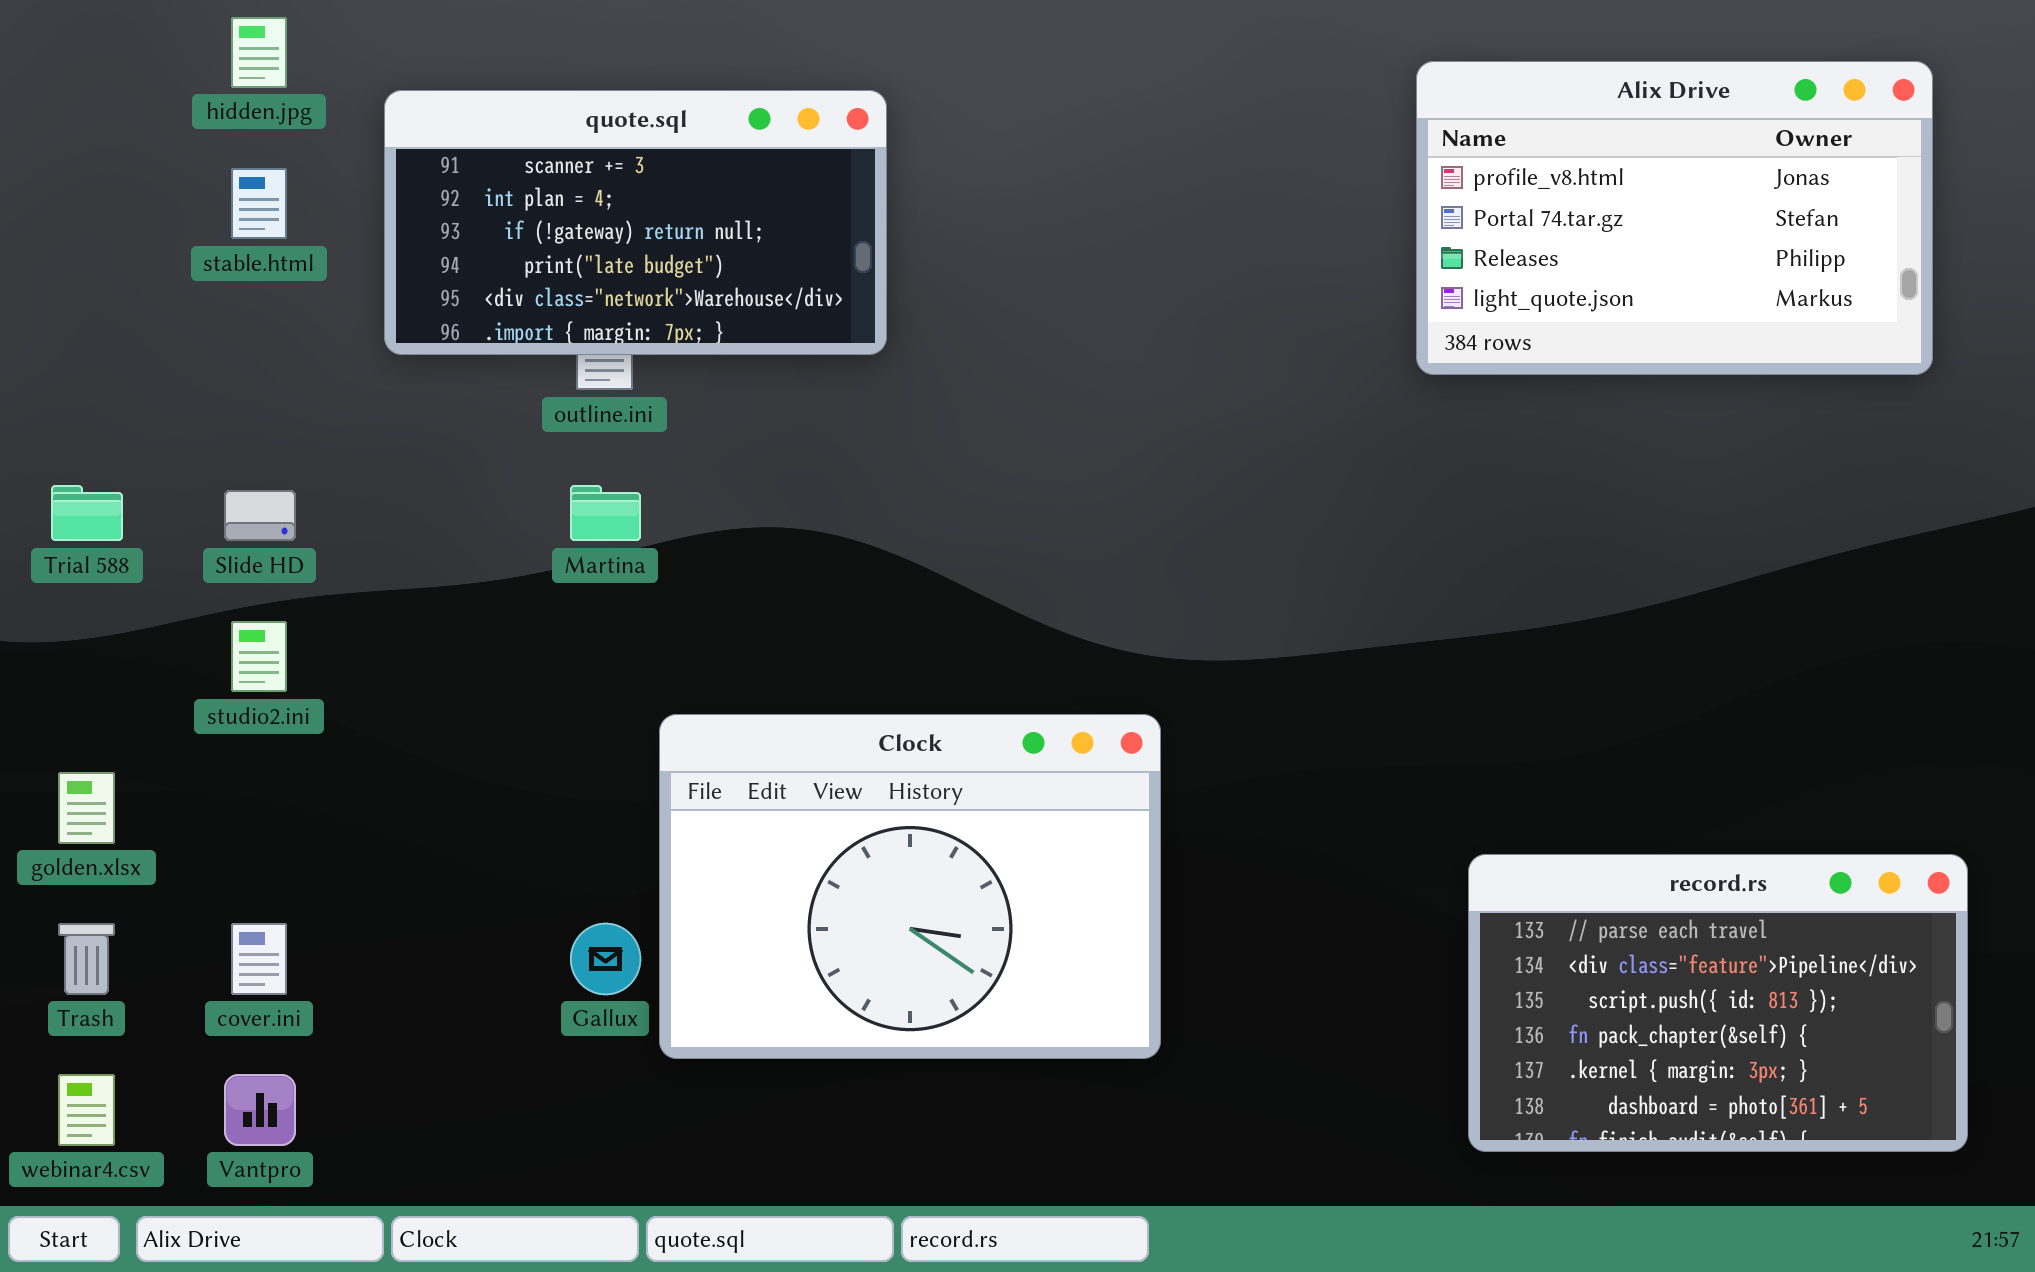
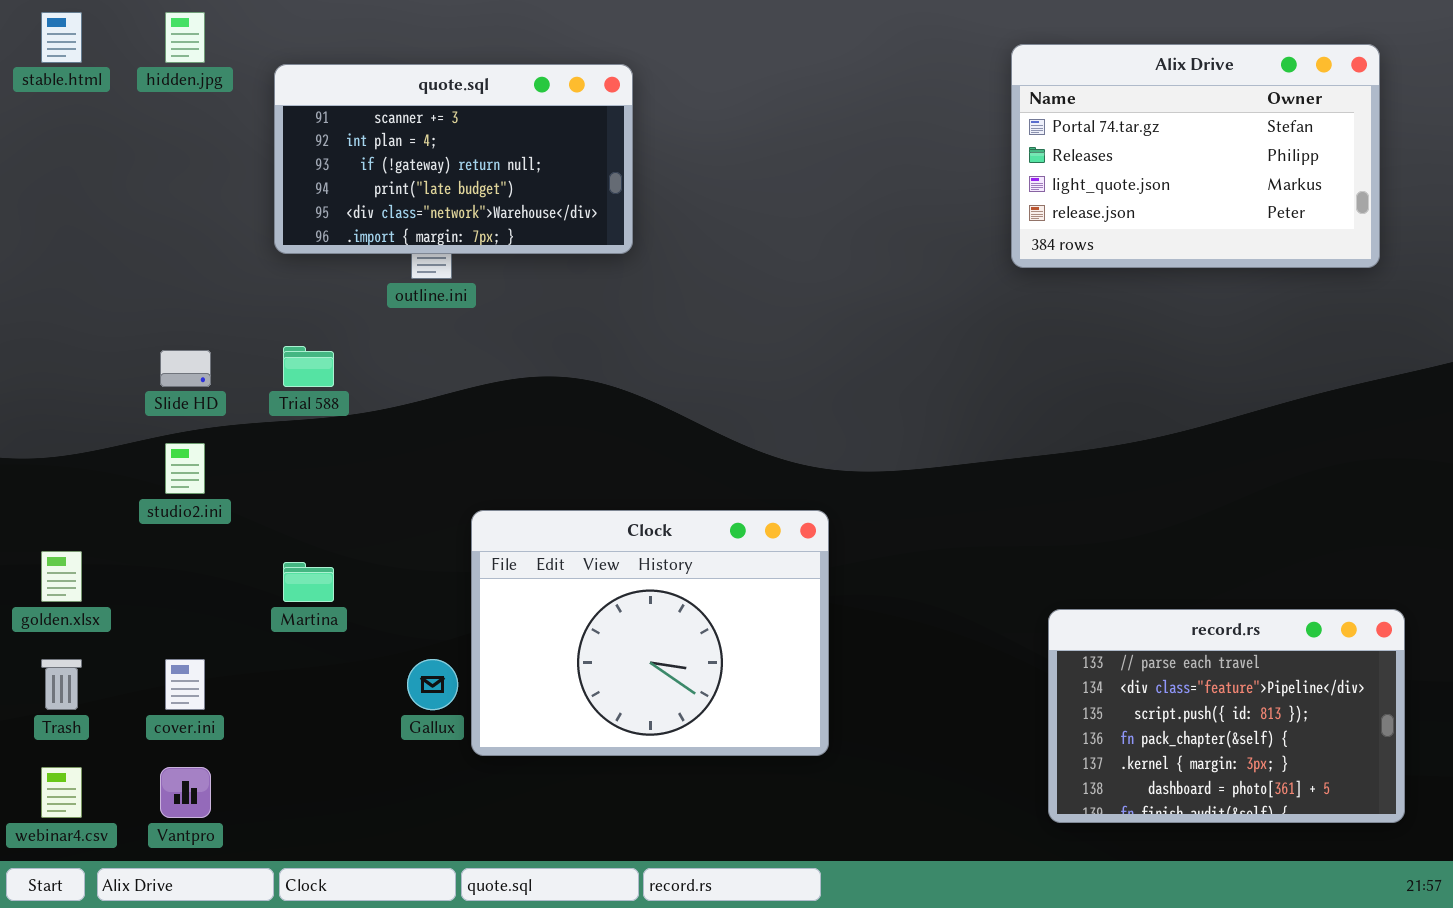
Alix Drive: [1416,61,1933,375] -> [1011,44,1380,268], scrolled down 1 row
stable.html: [231,168,287,239] -> [41,12,82,63], moved
Trial 588: [51,485,123,541] -> [283,346,334,387], moved
Martina: [570,485,641,541] -> [283,562,334,602], moved

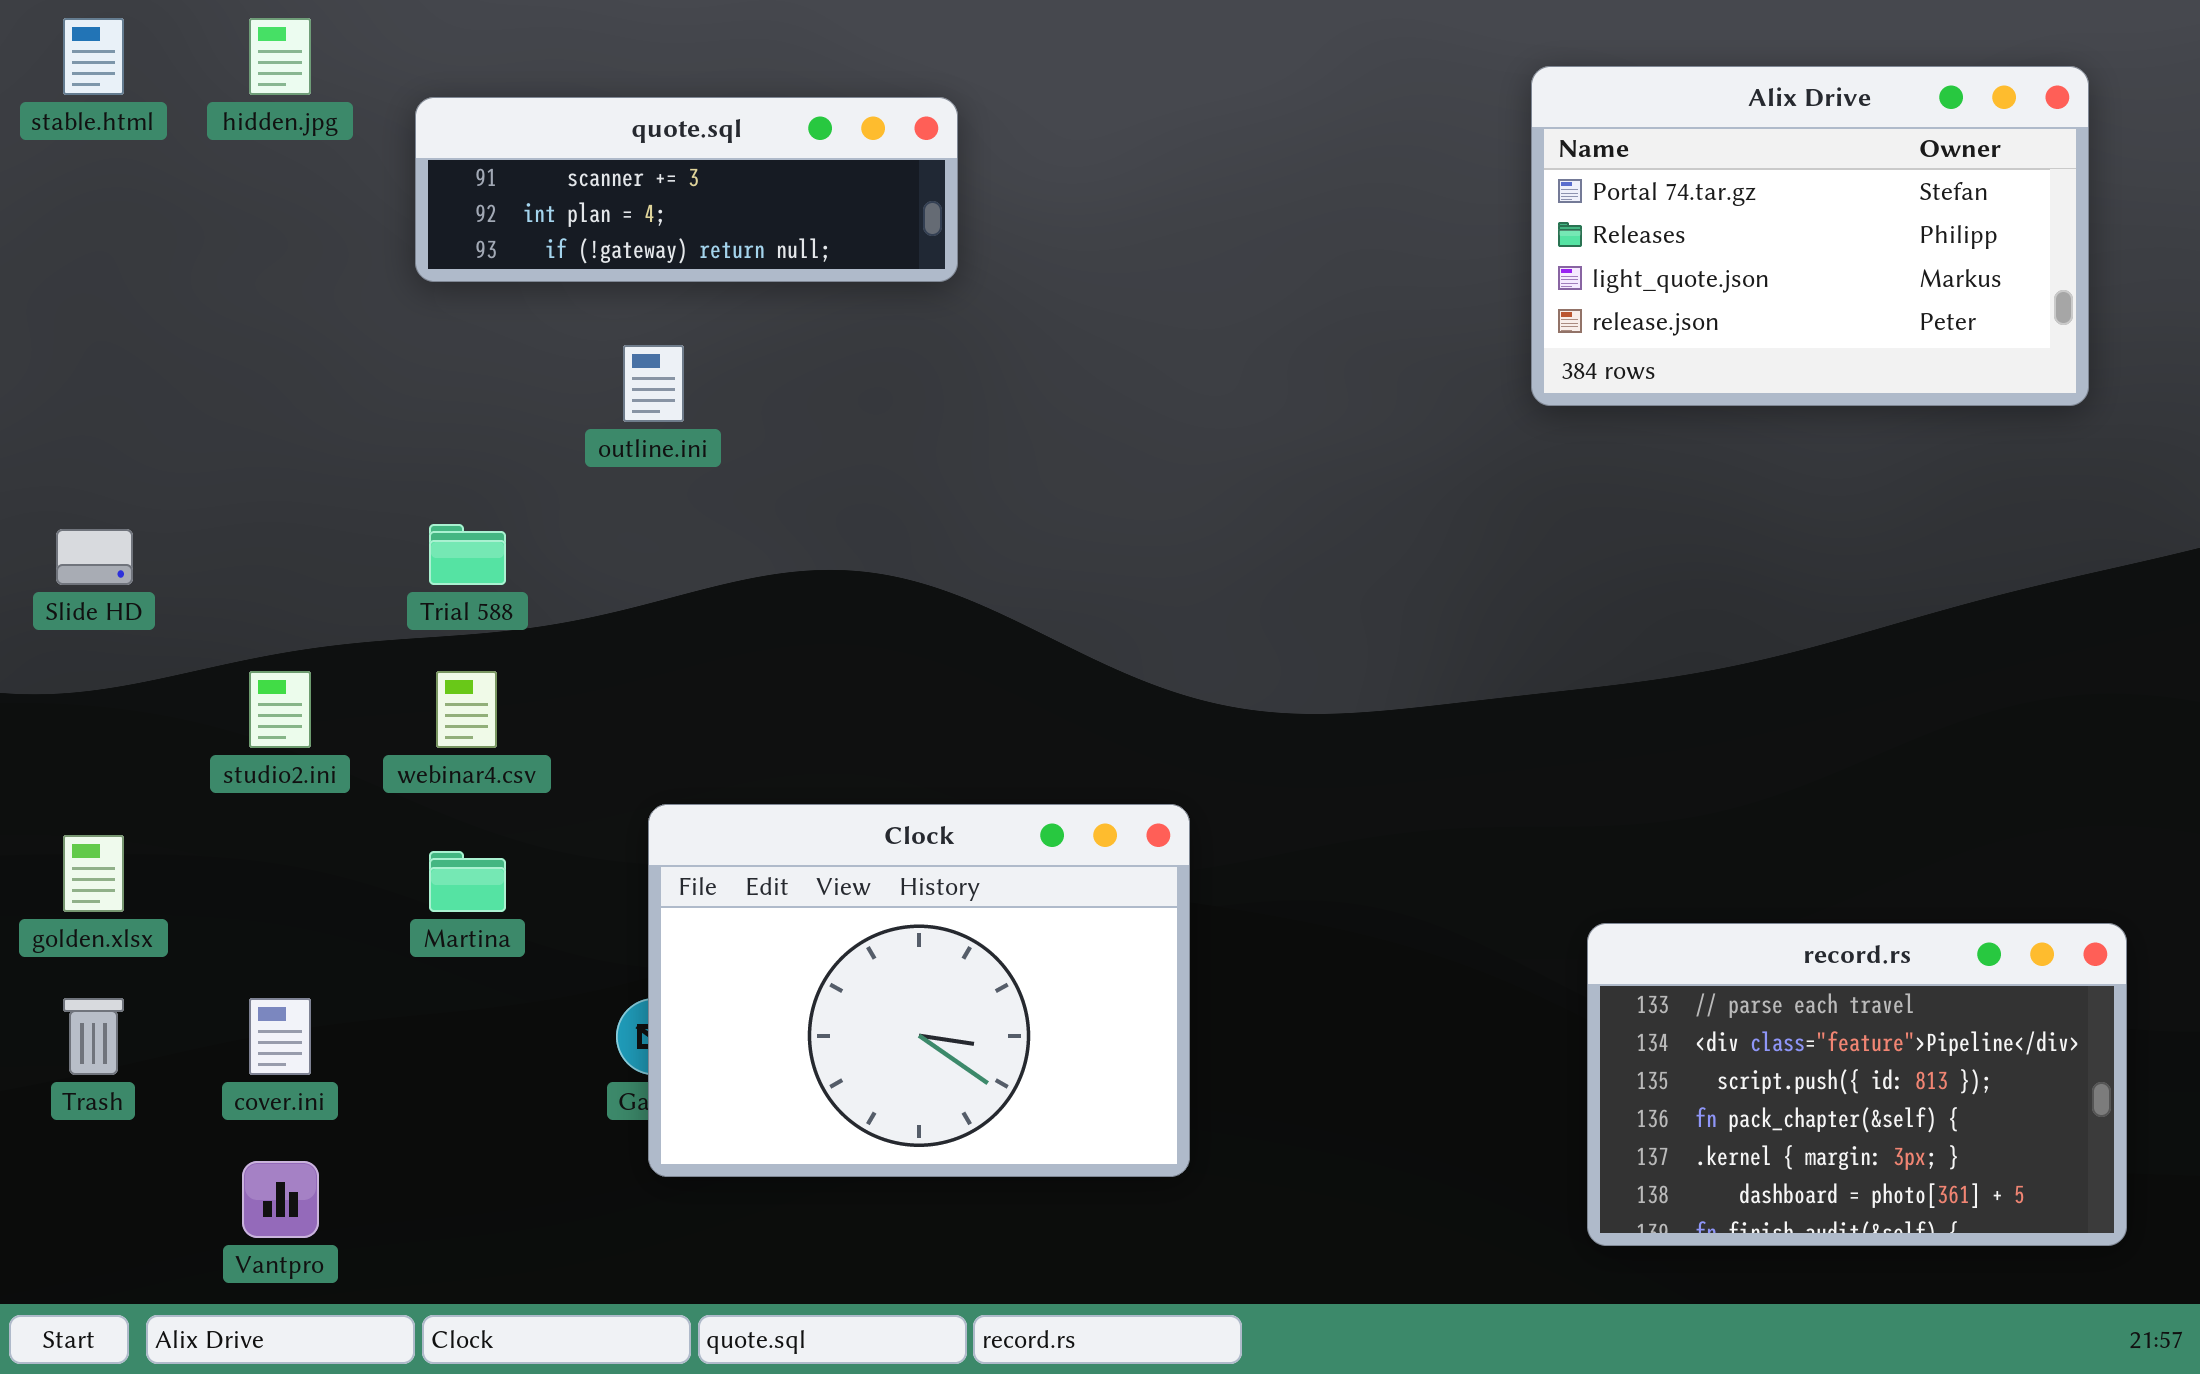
quote.sql: [274,64,633,254] -> [415,97,958,282], resized
Slide HD: [160,350,211,387] -> [56,529,133,585], moved
Clock: [471,510,829,756] -> [648,804,1190,1177], moved
webinar4.csv: [41,767,82,818] -> [436,671,497,748], moved

